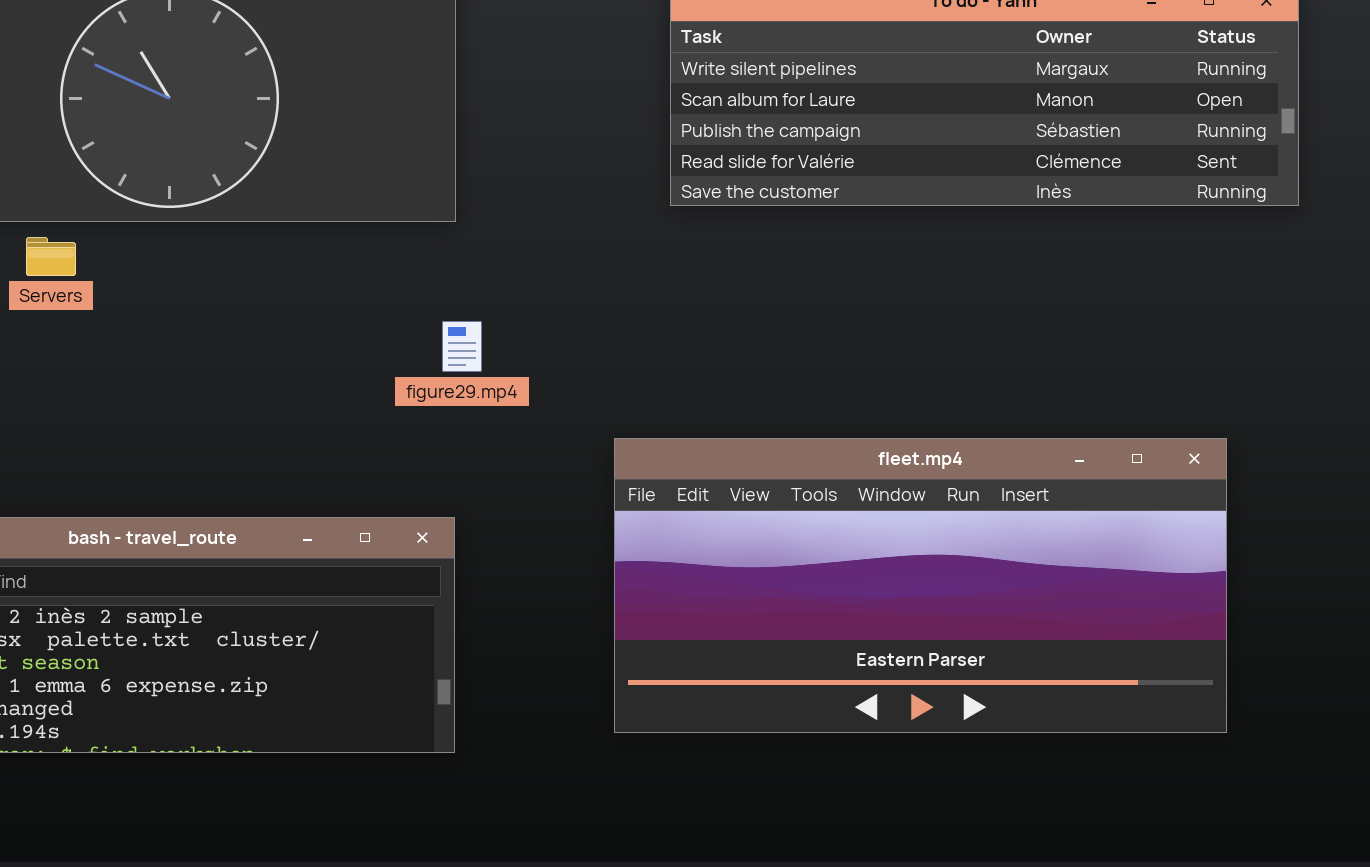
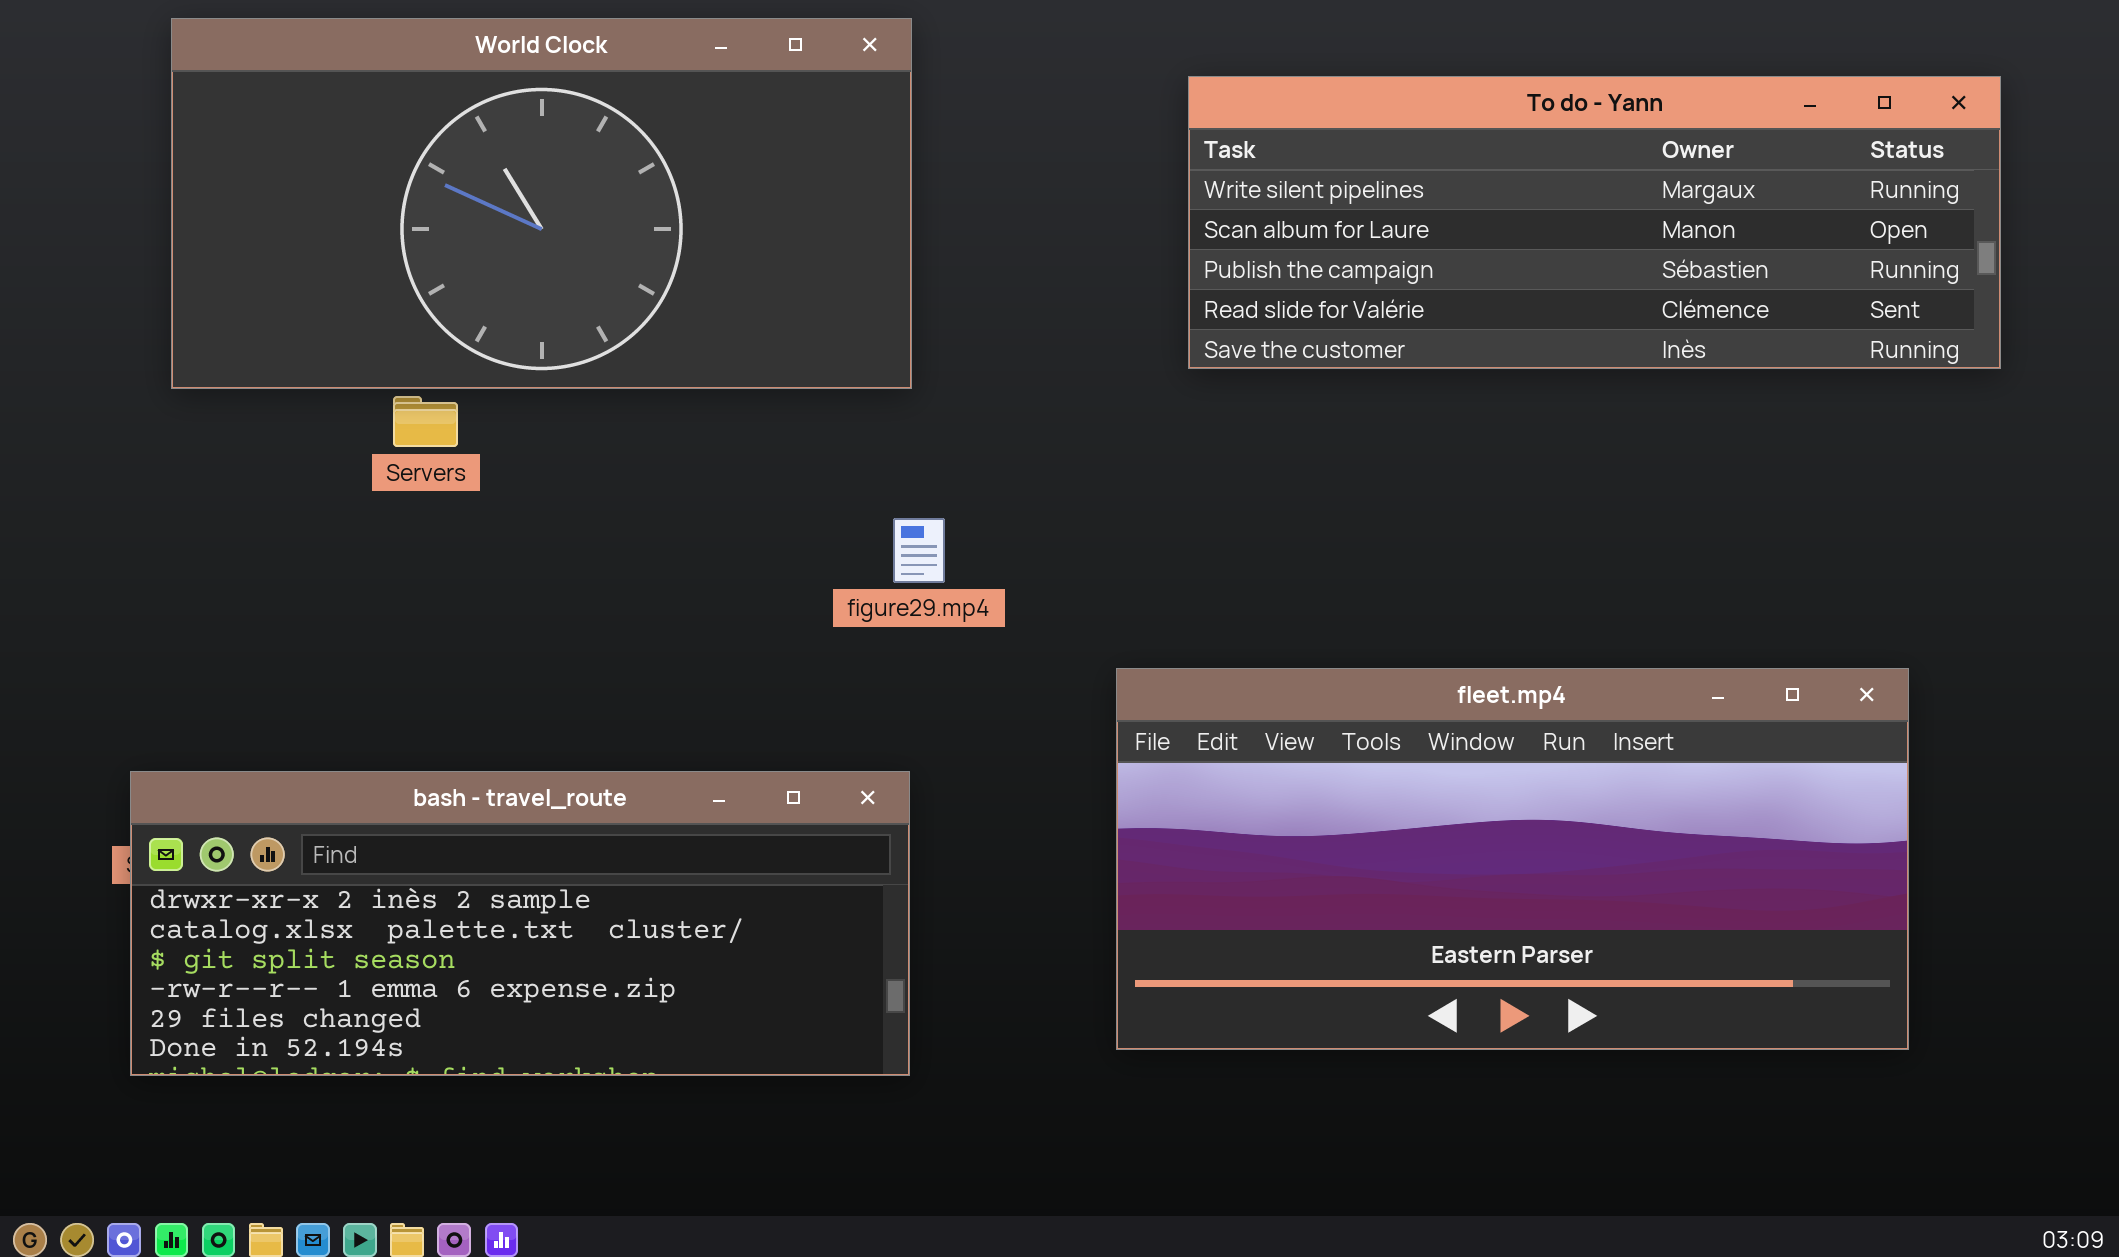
Servers: [26,237,76,276] -> [393,396,458,447], moved

